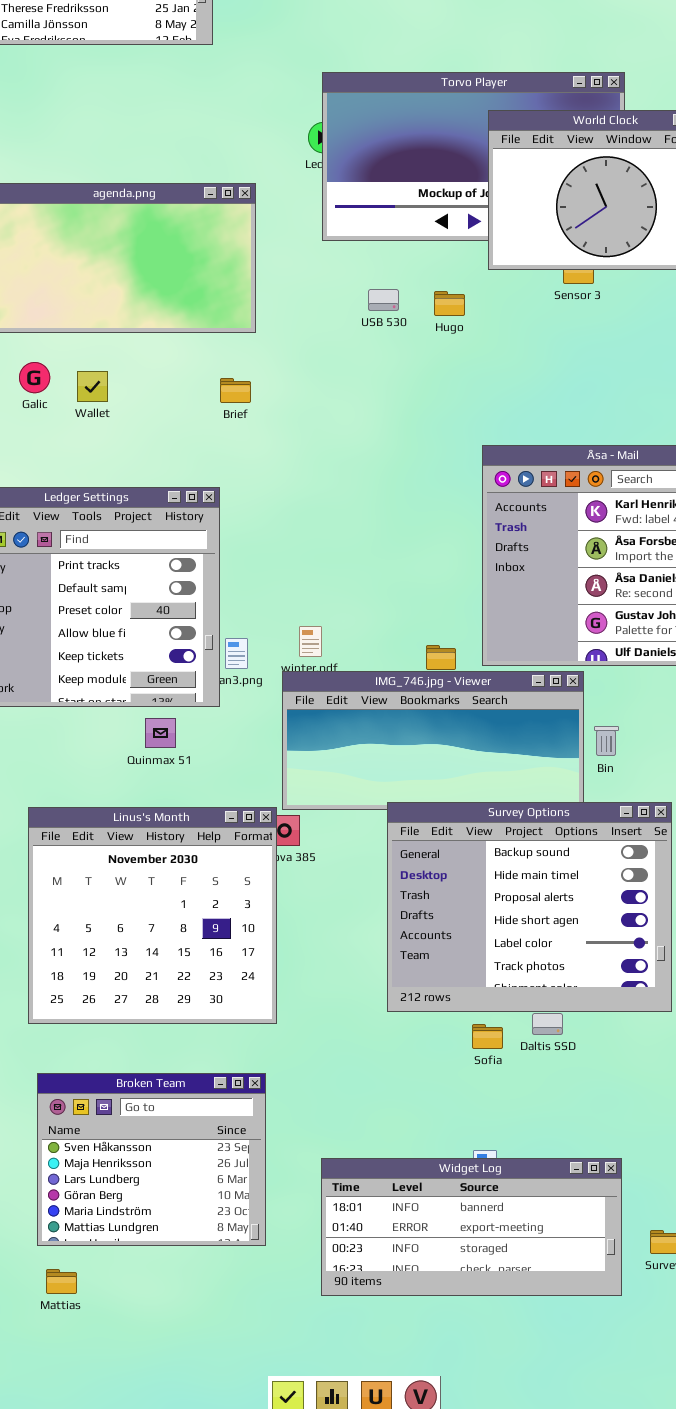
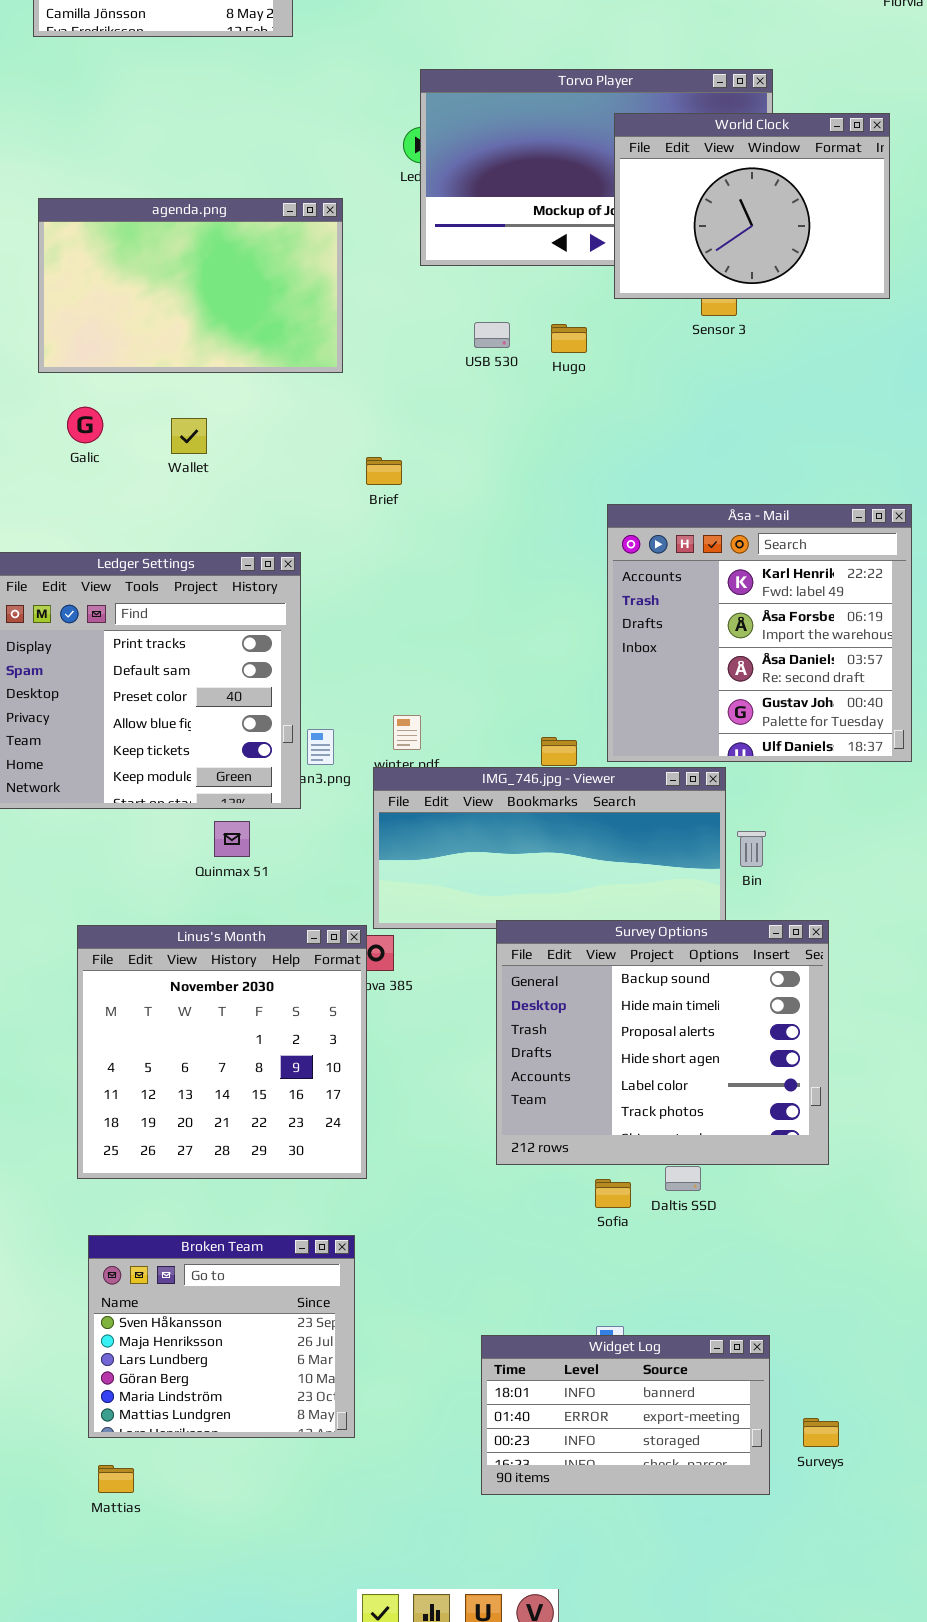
Wallet: [77,371,108,402] -> [171,418,207,454], moved
Brief: [220,378,251,403] -> [366,457,402,485], moved
Widget Log: [321,1158,622,1296] -> [481,1335,770,1495], resized

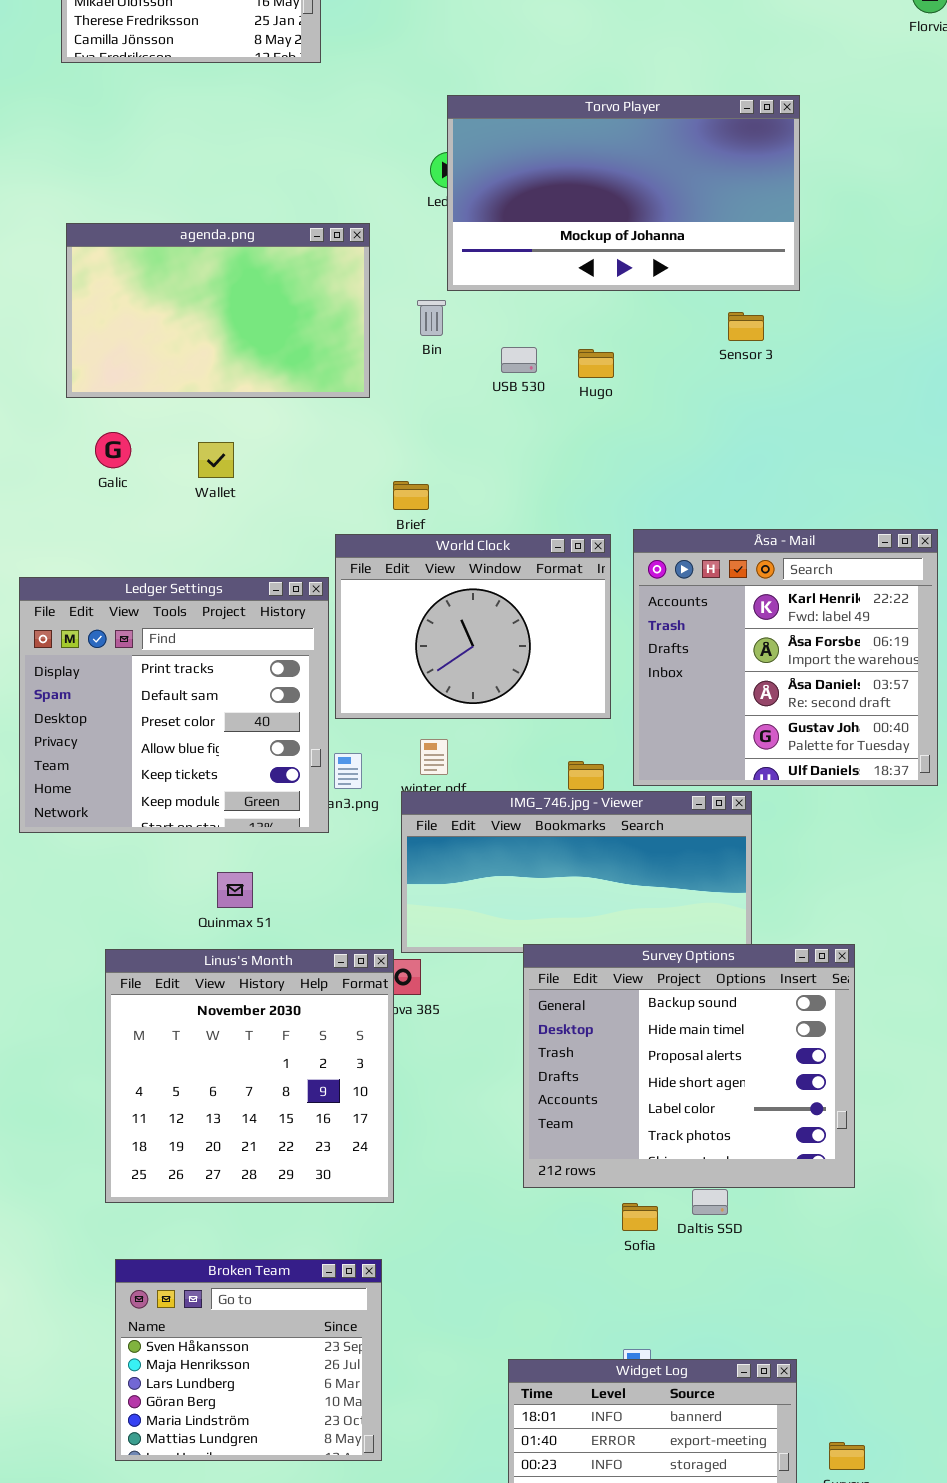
World Clock: [614,113,890,299] -> [335,534,611,719], moved
Quinmax 51: [214,821,250,857] -> [217,872,253,908], moved
Bin: [737,831,766,867] -> [417,300,446,336], moved

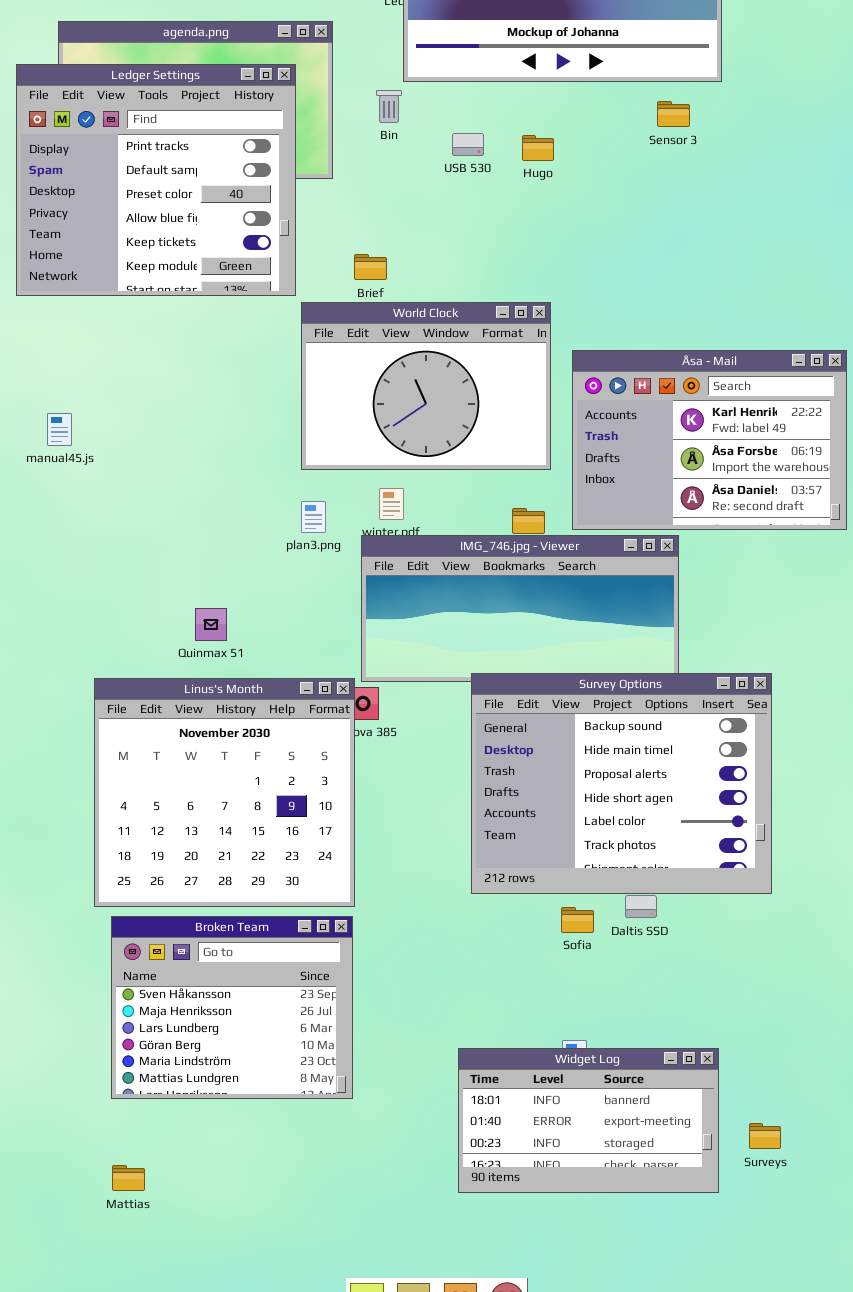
Åsa - Mail: [633,529,938,786] -> [572,350,847,530], resized
Ledger Settings: [19,577,329,833] -> [16,64,296,296], moved
Broken Team: [115,1259,382,1461] -> [111,916,353,1099], moved

